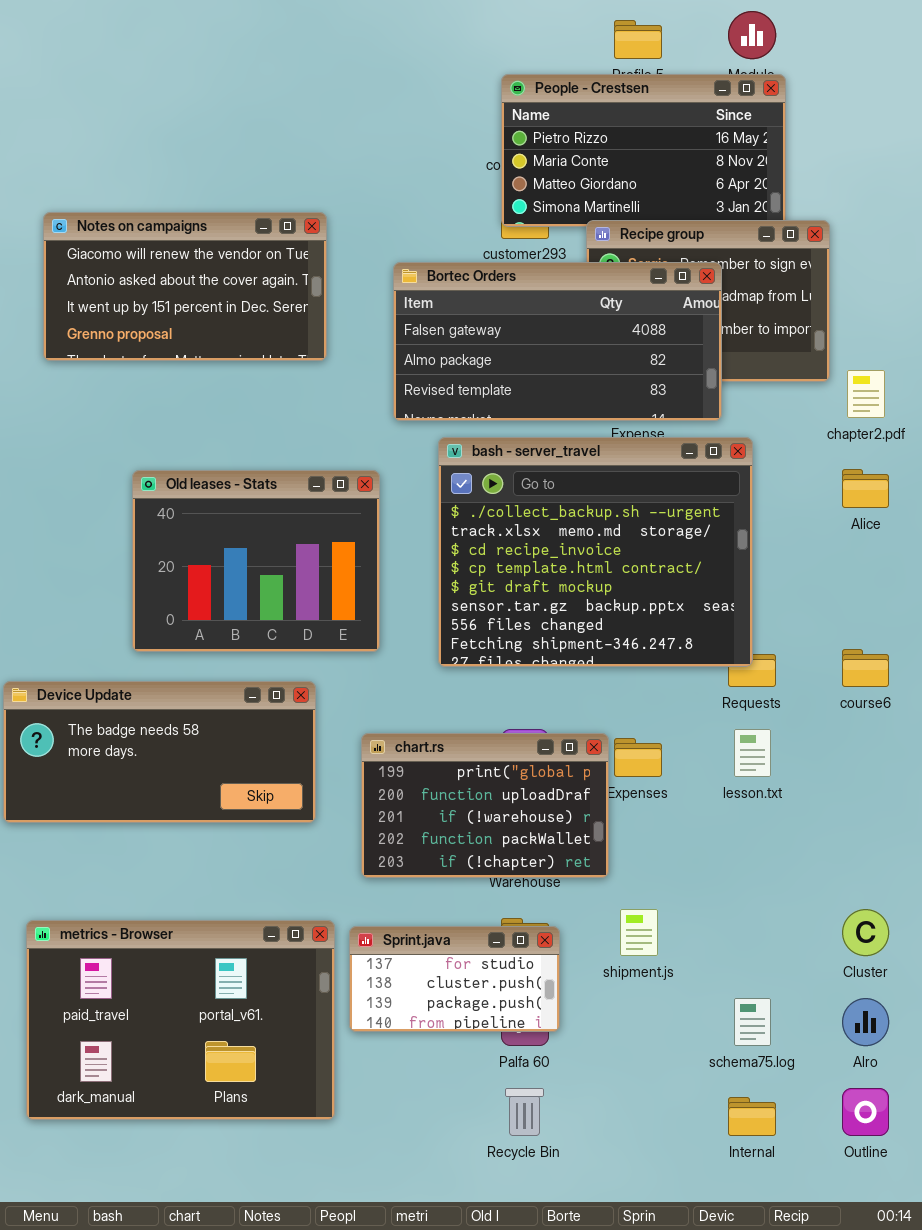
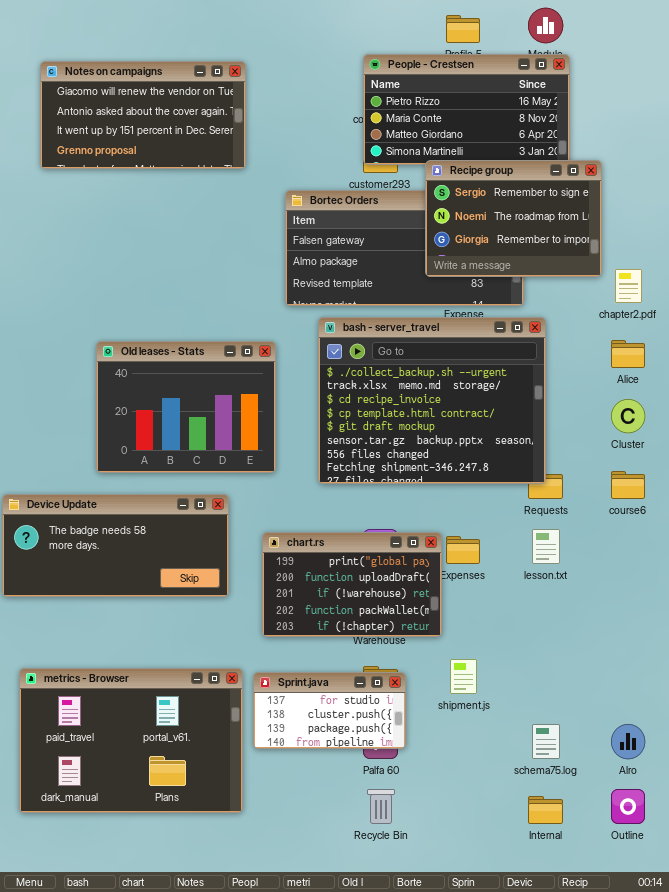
Notes on campaigns: [43,212,327,361] -> [40,61,246,169], moved
Recipe group: [586,220,830,382] -> [425,160,602,277], raised
Cluster: [842,909,889,956] -> [611,399,645,433], moved

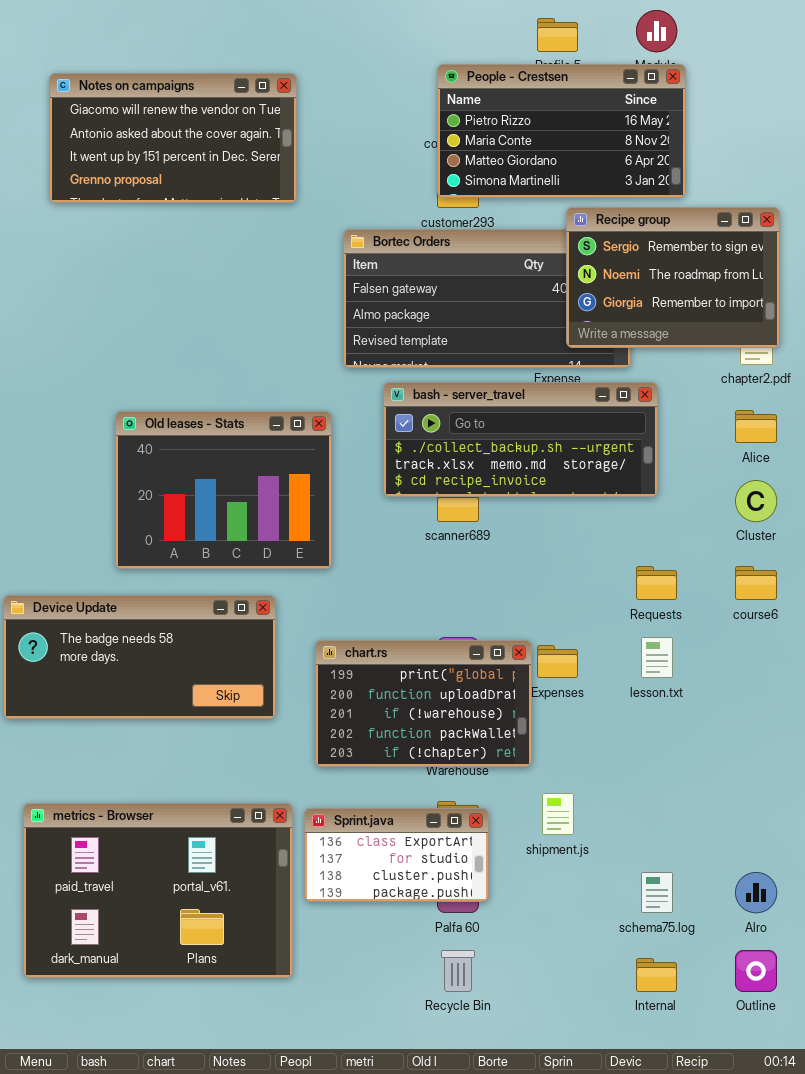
Recipe group: [425,160,602,277] -> [566,207,780,348], moved
bash - server_travel: [318,317,546,484] -> [383,382,658,497], resized
Sprint.java: [253,672,406,749] -> [304,808,489,902], scrolled up 1 row

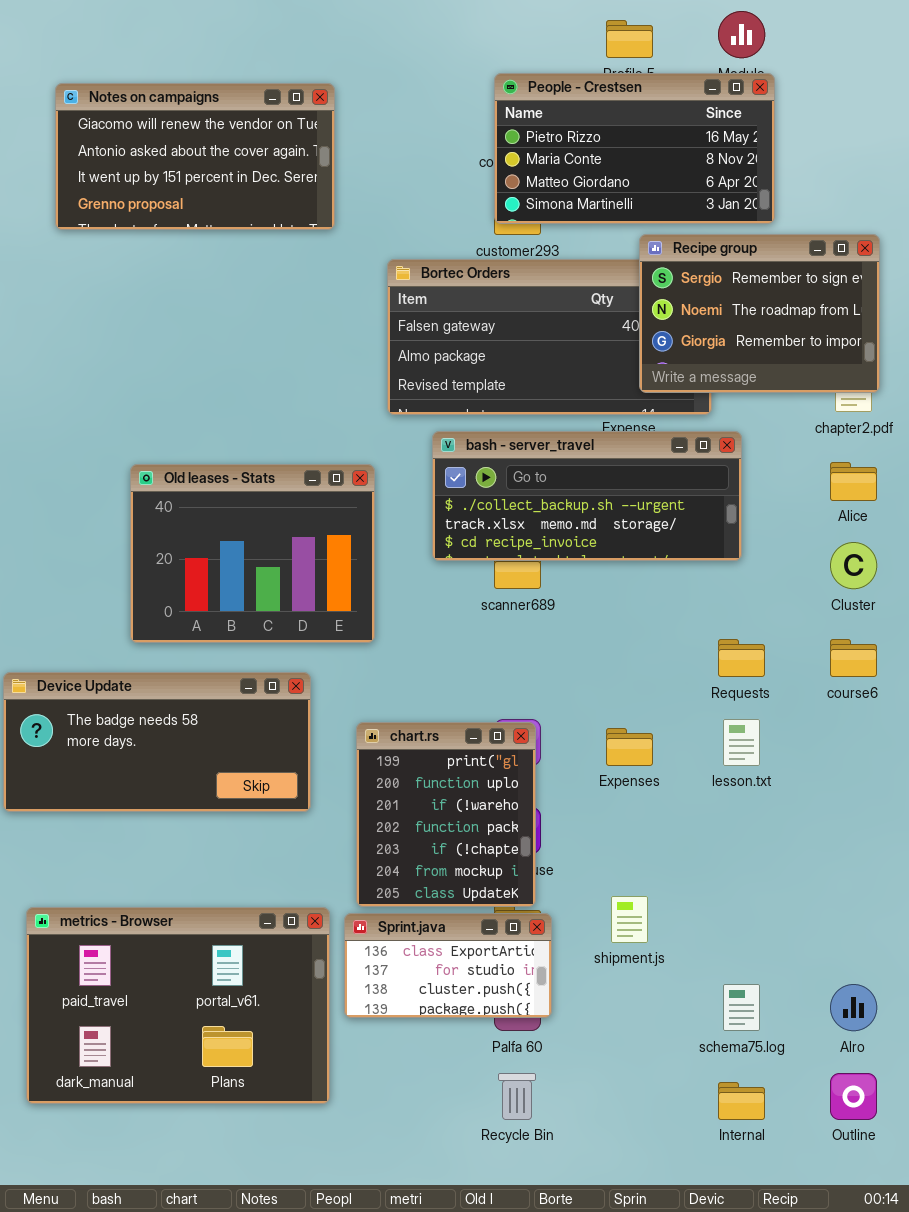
chart.rs: [315,640,532,767] -> [356,722,536,907], resized

